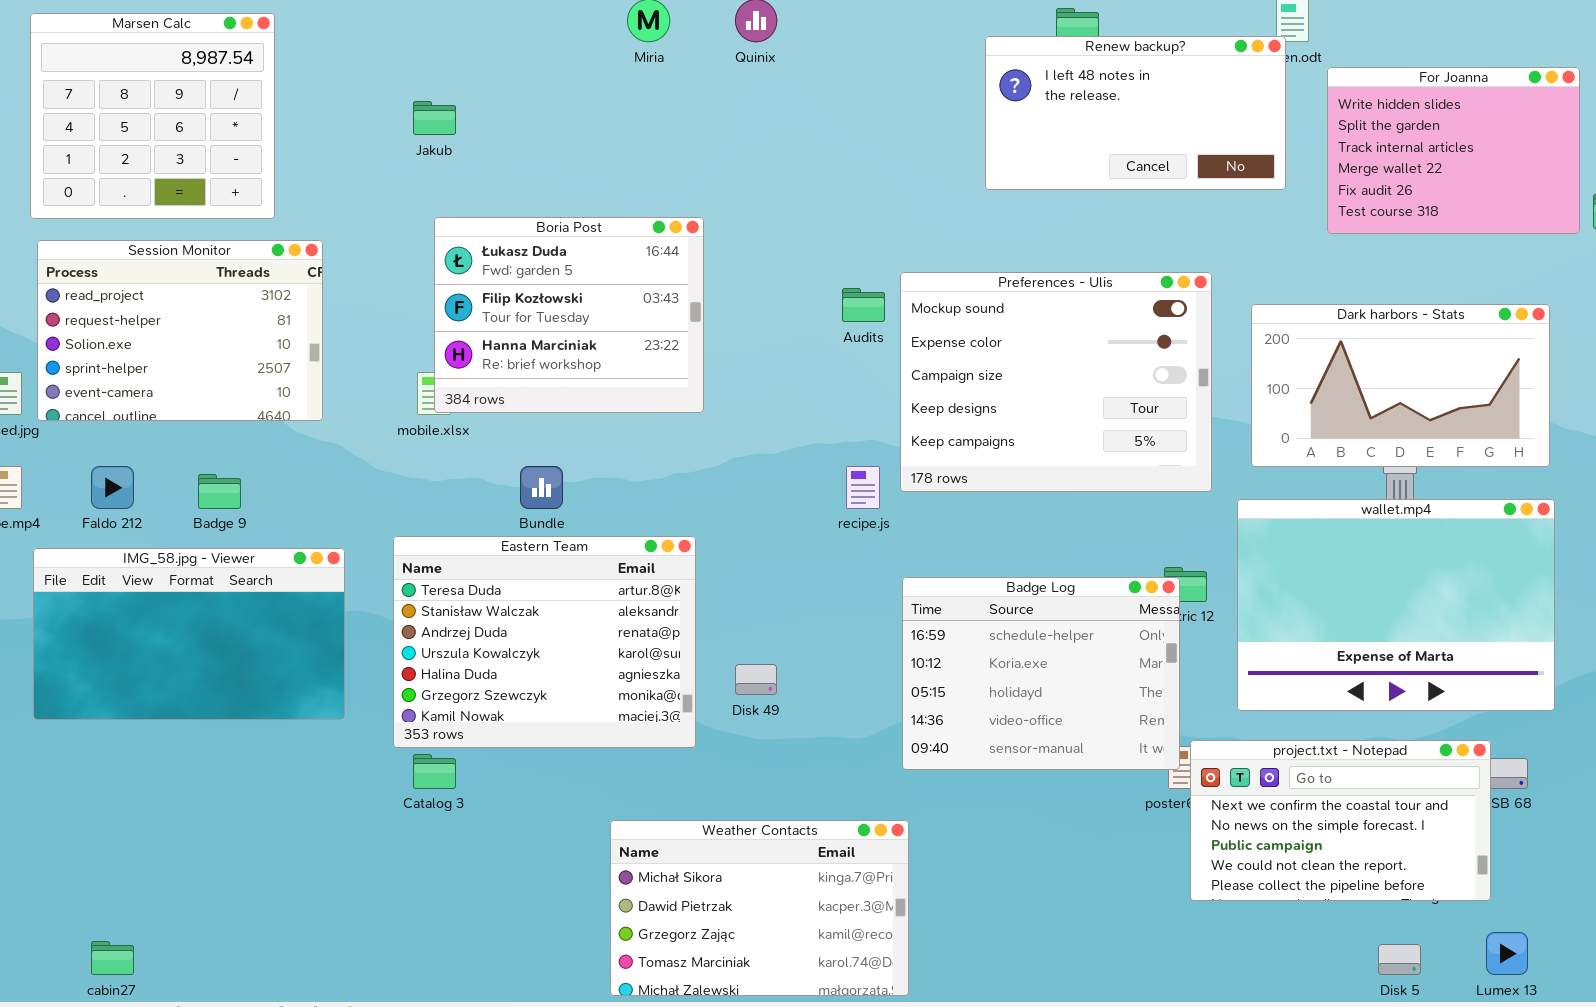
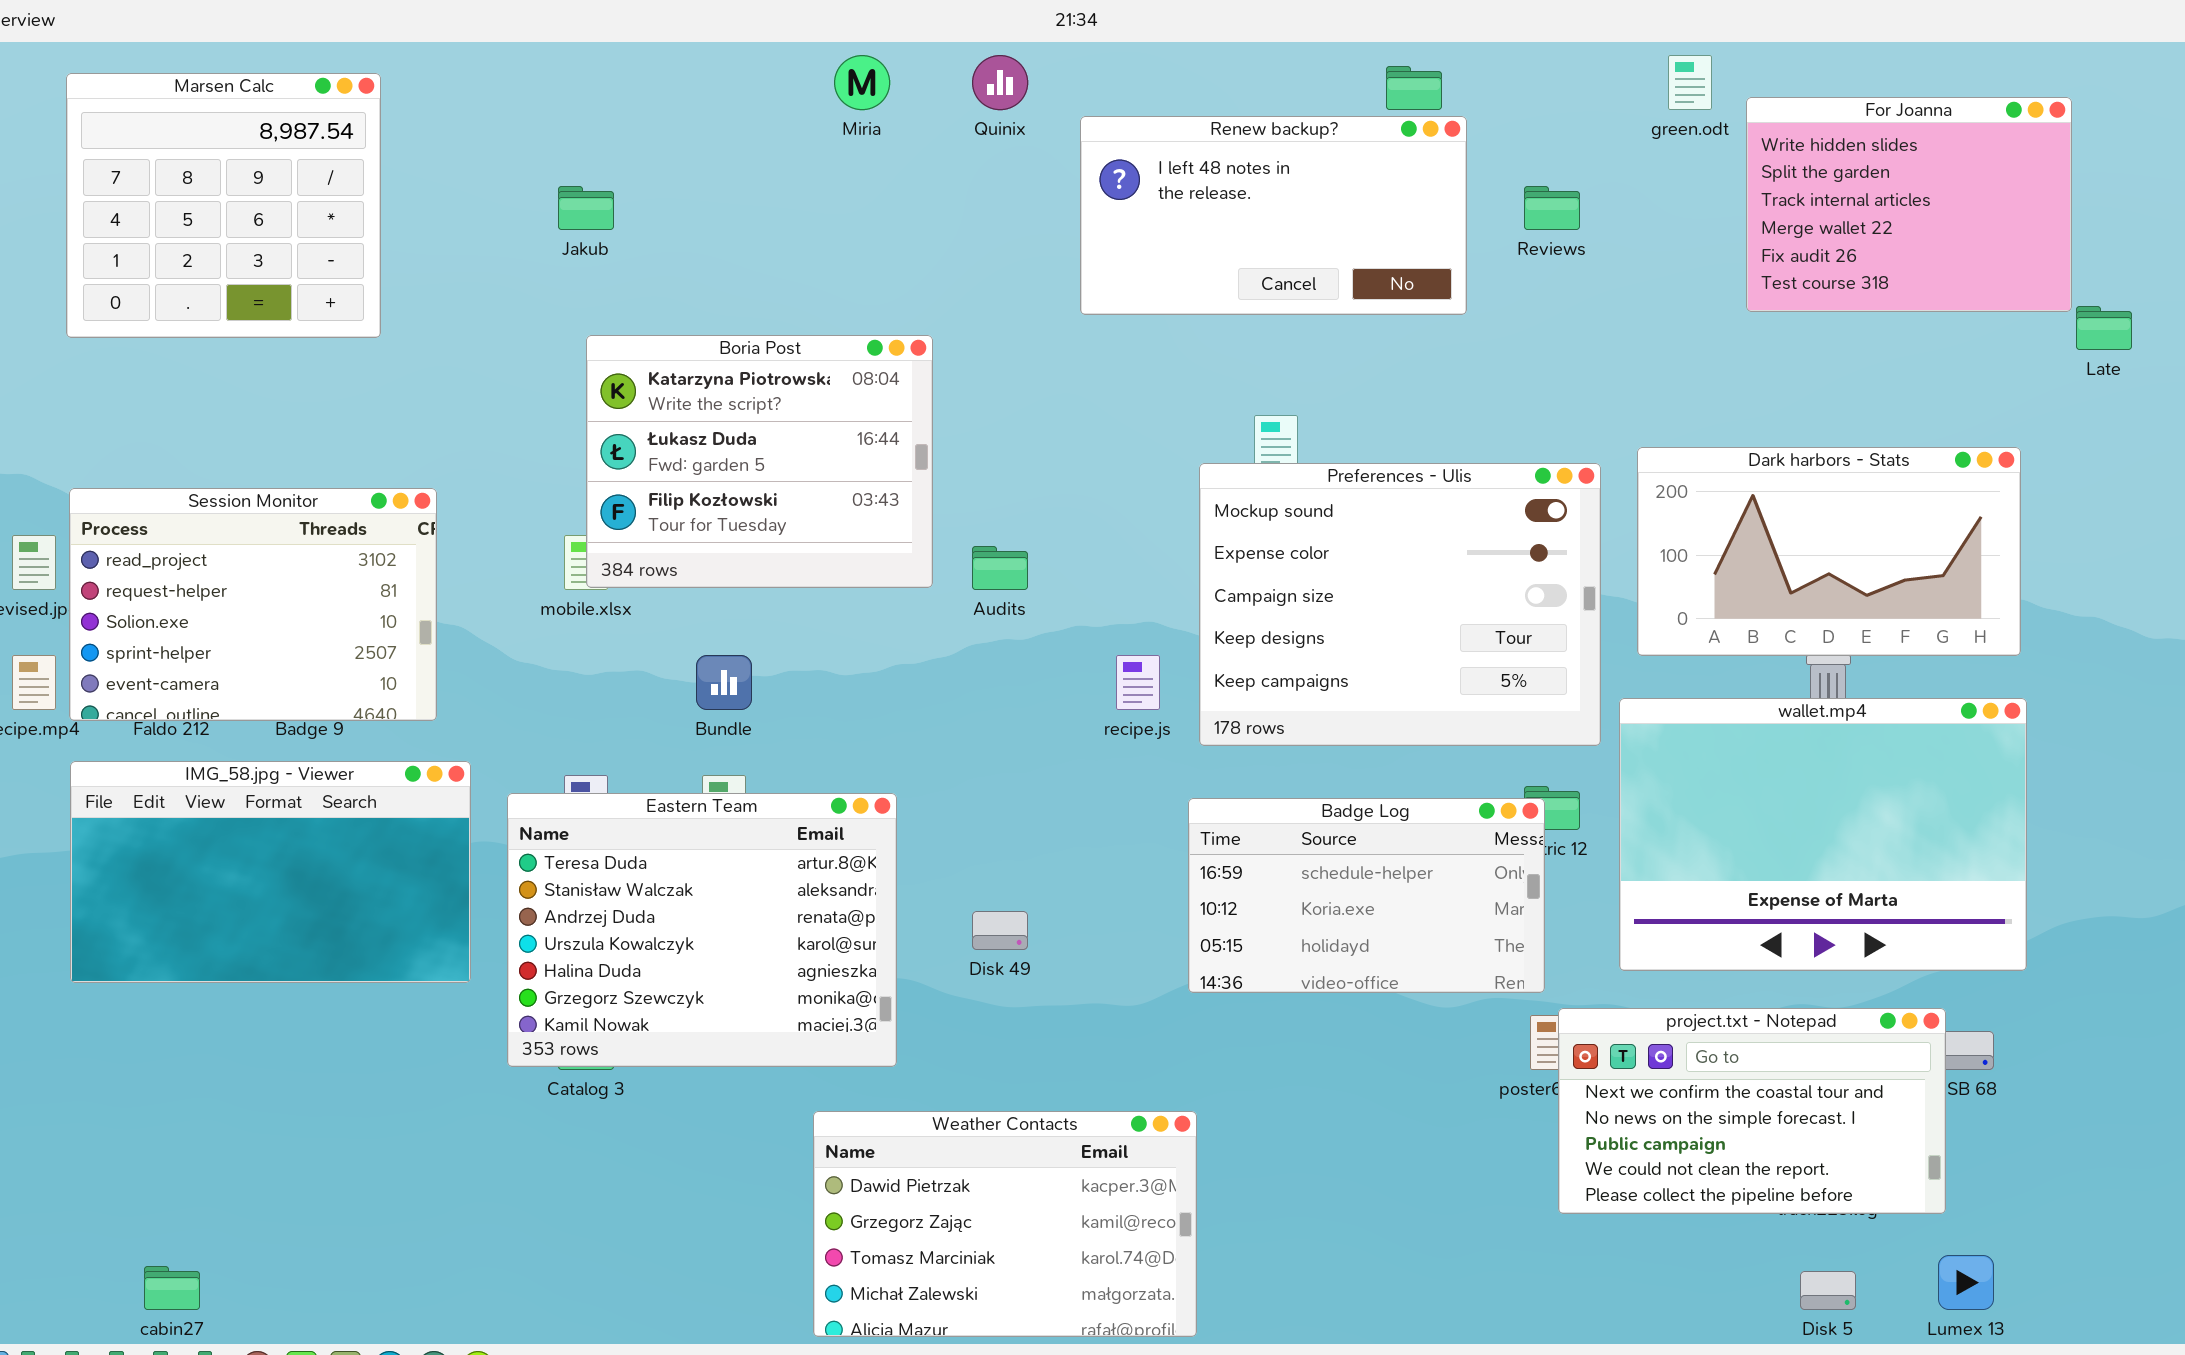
Renew backup?: [985,36,1286,190] -> [1080,116,1467,315], moved
For Joanna: [1327,67,1580,234] -> [1746,97,2072,312], moved
Boria Post: [434,217,704,413] -> [586,335,933,588], scrolled up 1 row
Session Monitor: [37,240,323,421] -> [69,488,437,721], moved
Preferences - Ulis: [900,272,1212,492] -> [1199,463,1601,746], moved
Audits: [842,288,885,322] -> [972,546,1028,590], moved
Eastern Team: [393,536,696,748] -> [507,793,897,1067], moved
Badge Log: [902,577,1180,770] -> [1188,798,1545,993], resized
Weather Contacts: [610,820,909,996] -> [813,1111,1197,1337], scrolled down 1 row

